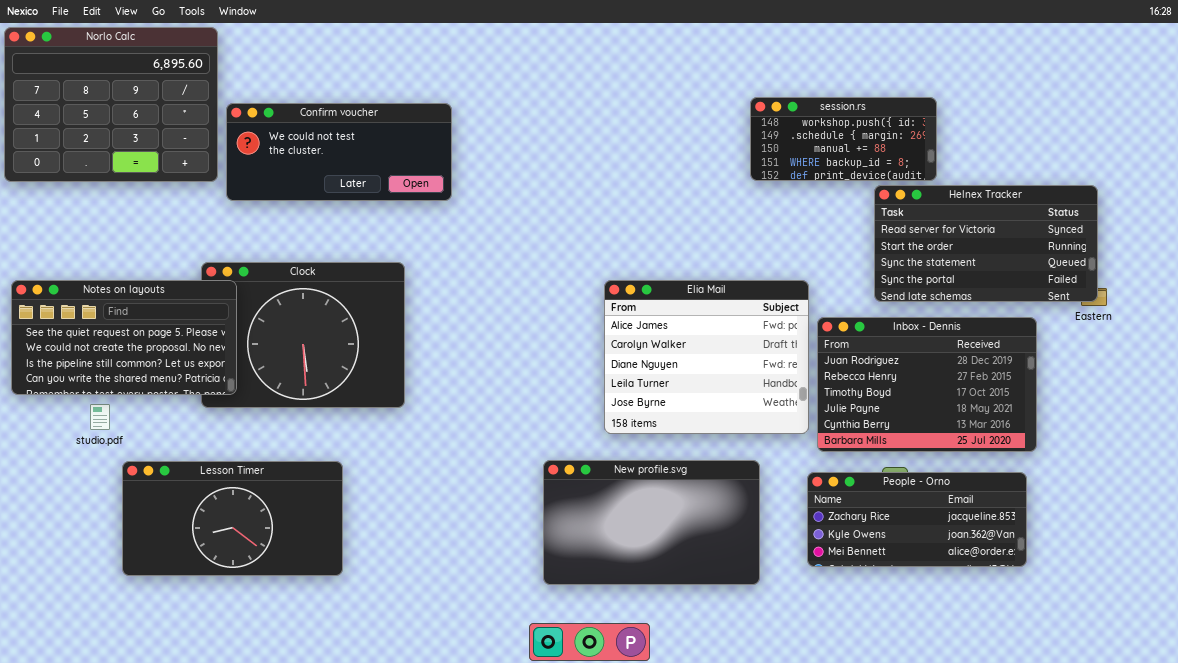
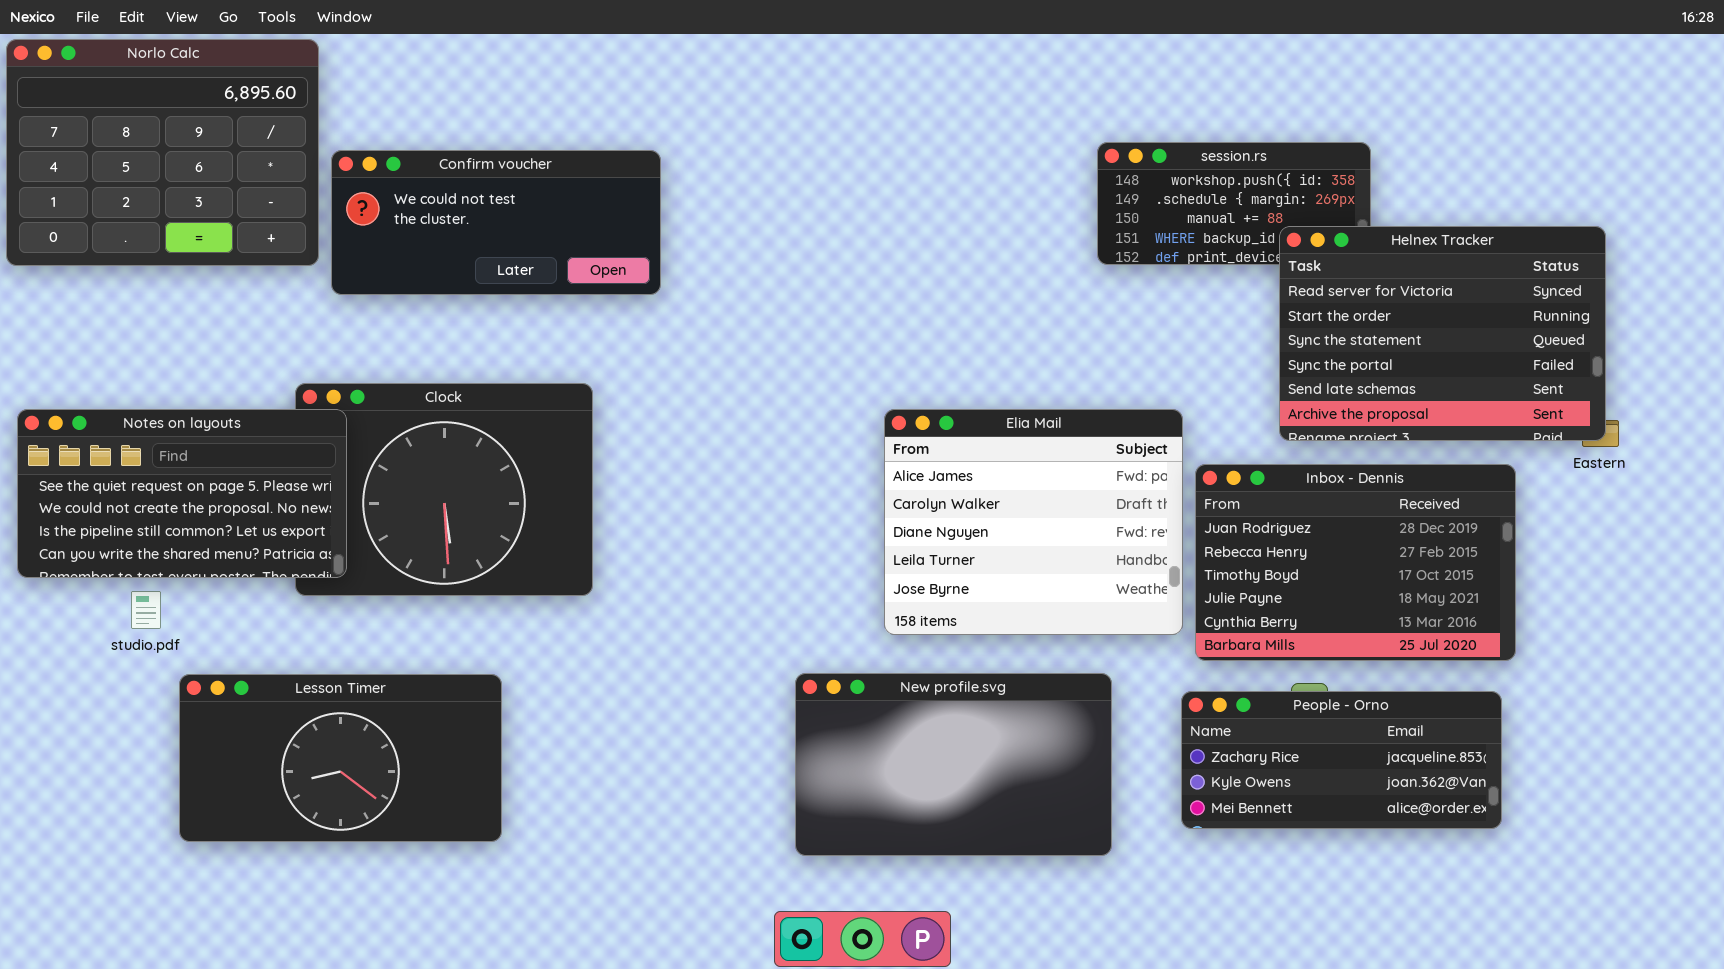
Helnex Tracker: [874,185,1098,302] -> [1279,226,1606,441], resized

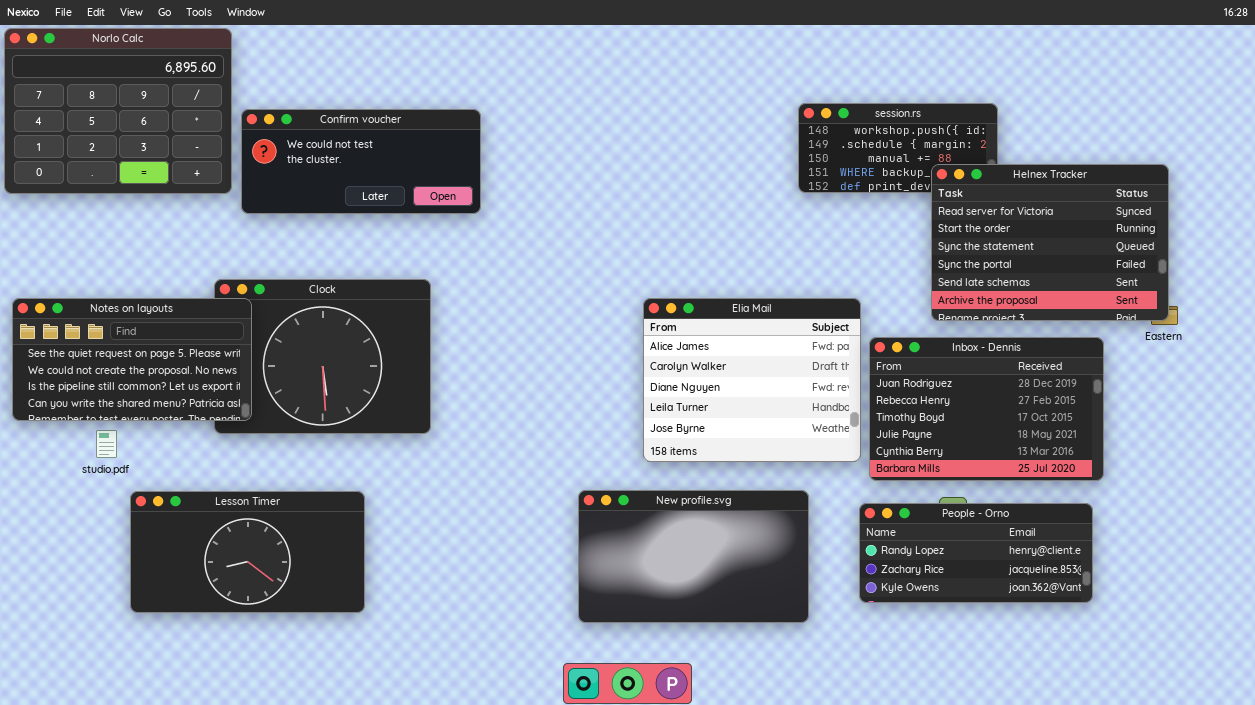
People - Orno: [1181,691,1502,829] -> [859,503,1093,603], scrolled up 1 row

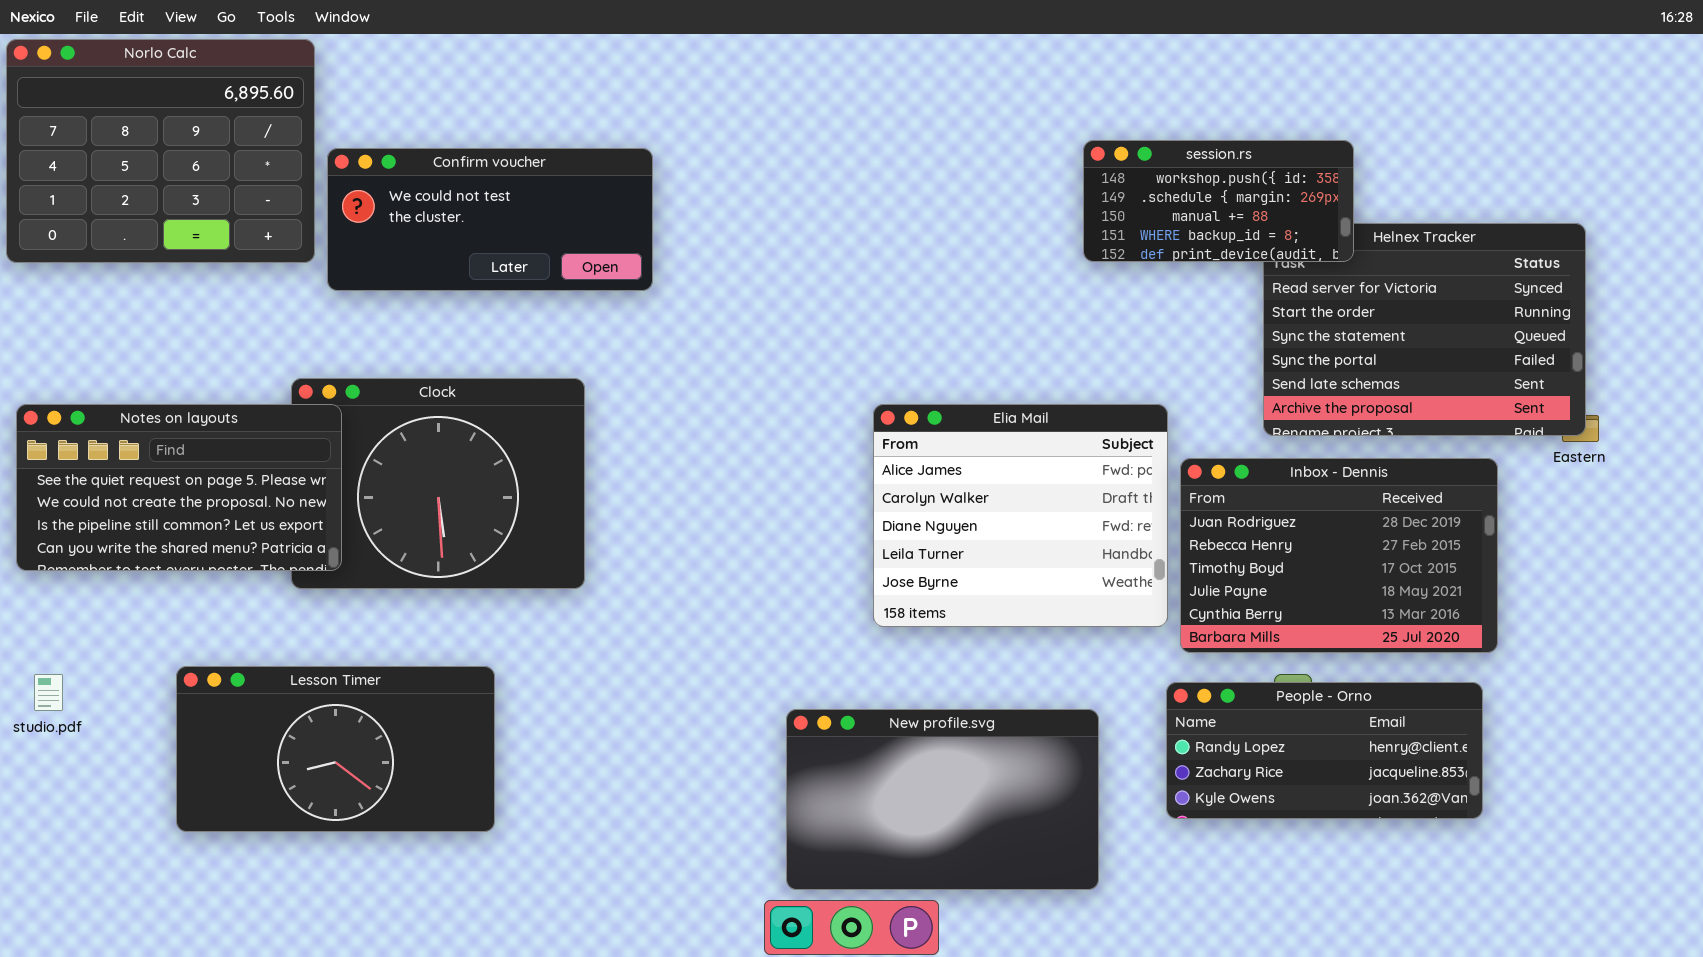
session.rs: [798,103,998,193] -> [1083,140,1354,262], raised
studio.pdf: [96,430,117,458] -> [34,674,63,711], moved
New profile.svg: [578,490,809,623] -> [786,709,1099,890], moved

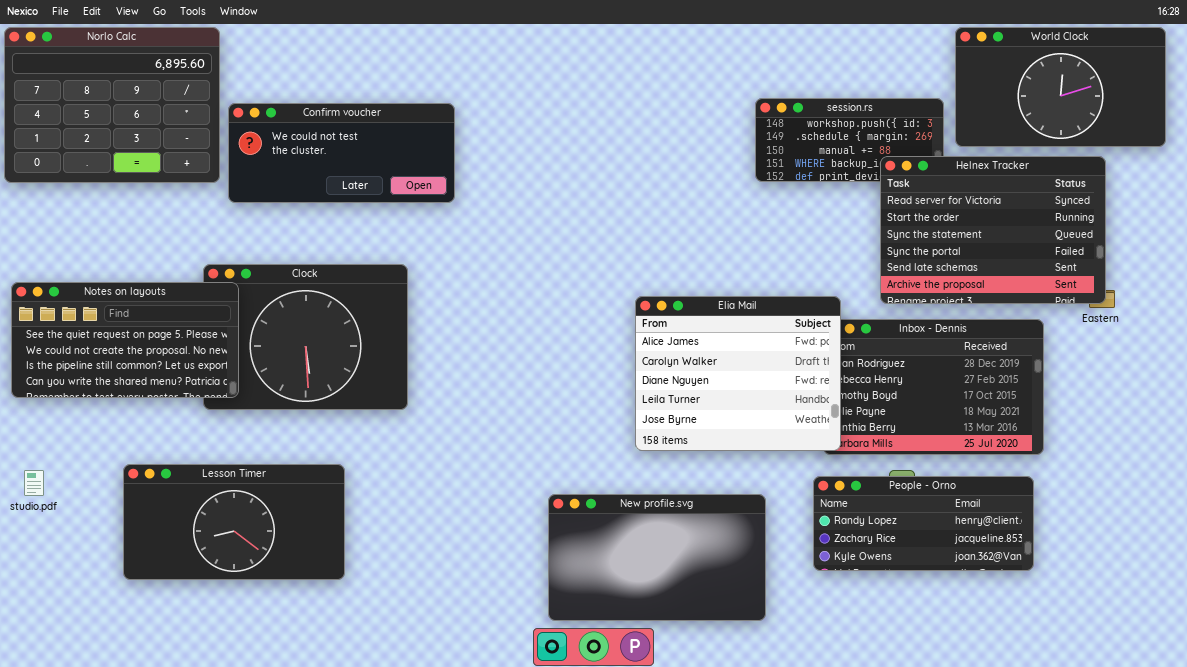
World Clock: none -> [955,27,1166,147], opened
Helnex Tracker: [1263,223,1586,436] -> [880,156,1106,304], raised
Elia Mail: [873,404,1168,627] -> [635,296,841,451], moved

